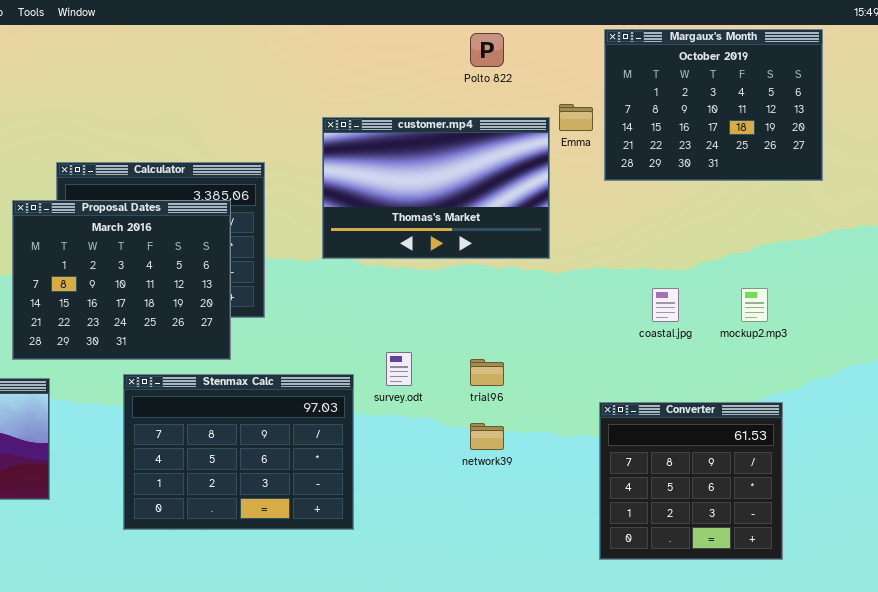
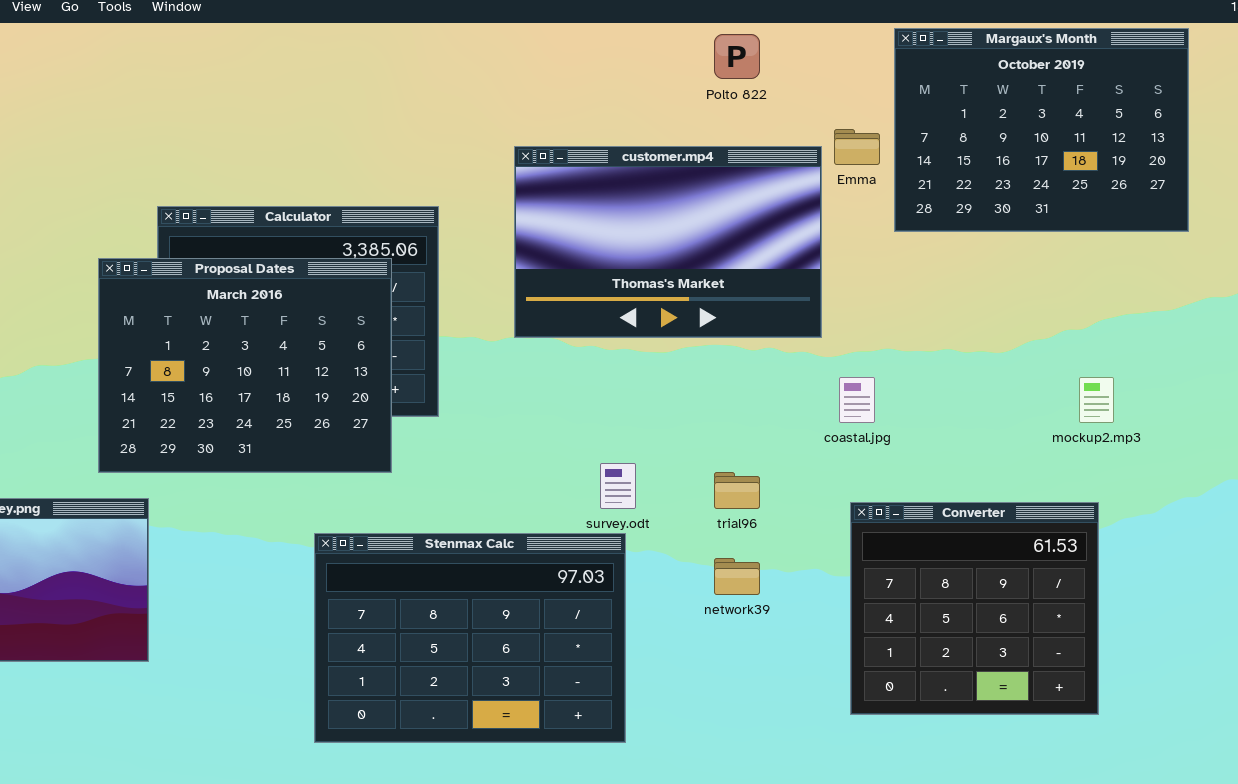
coastal.jpg: [652,288,679,322] -> [839,377,875,423], moved
Stenmax Calc: [123,374,354,530] -> [314,533,626,743], moved
Converter: [599,402,783,560] -> [850,502,1099,715], moved

